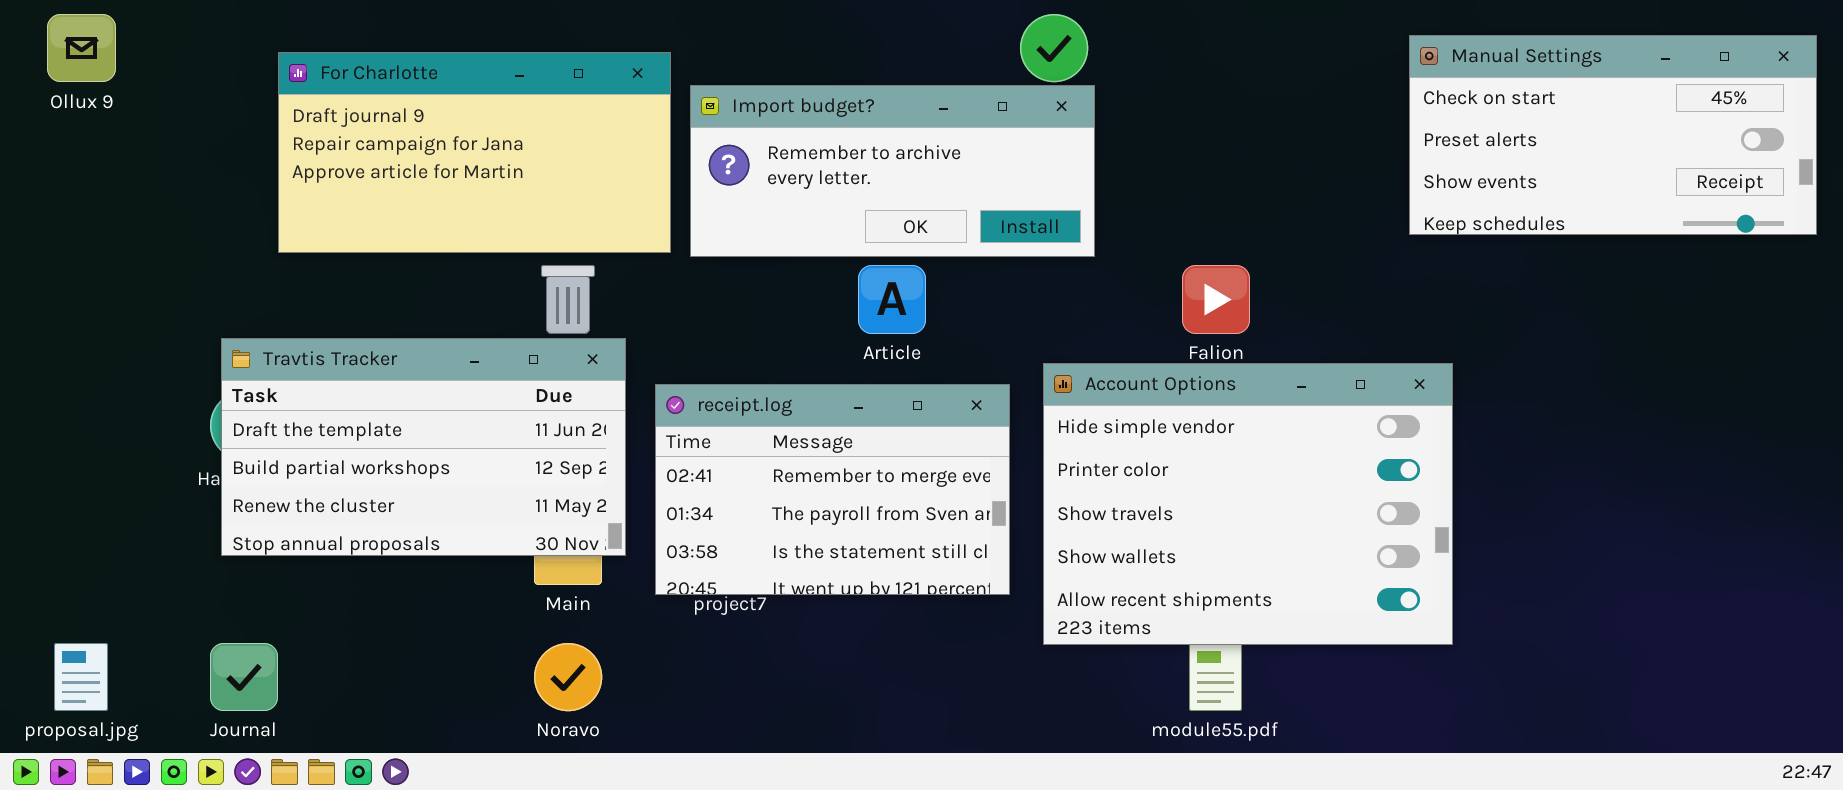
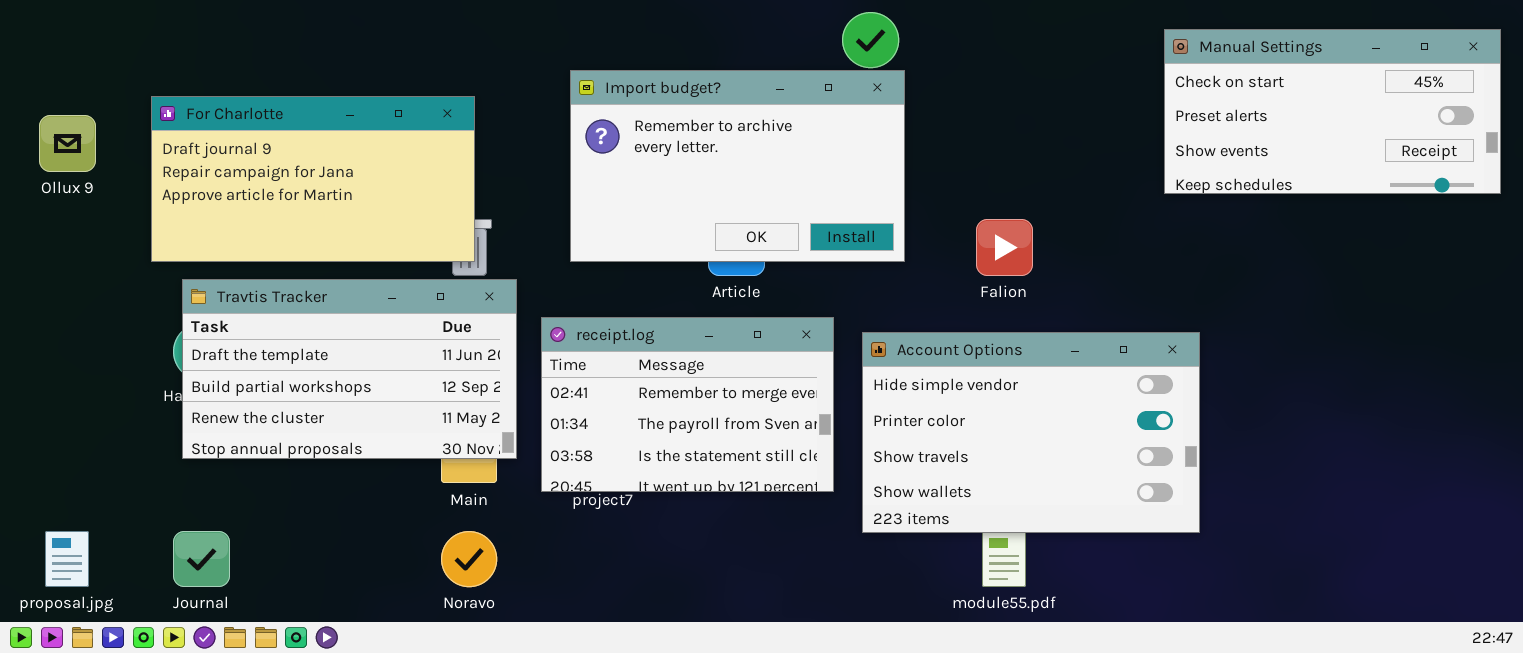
Ollux 9: [47,14,116,82] -> [39,115,96,172], moved
For Charlotte: [278,52,671,253] -> [151,96,475,262], moved
Import budget?: [690,85,1095,257] -> [570,70,905,262], resized
Account Options: [1043,363,1453,645] -> [862,332,1200,533], resized

